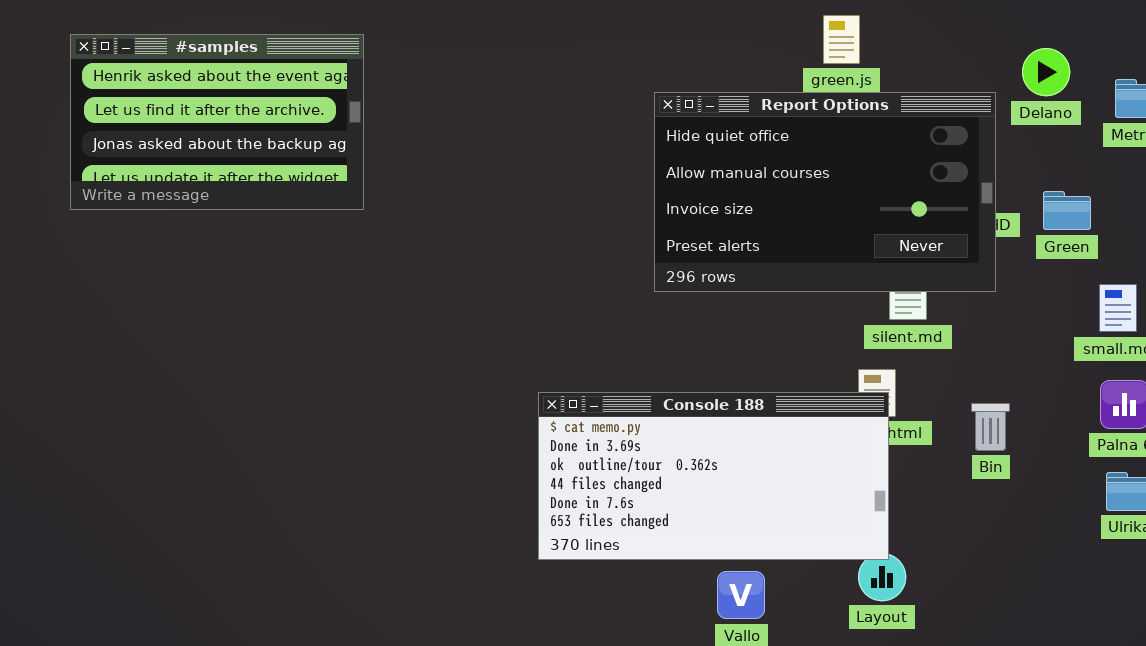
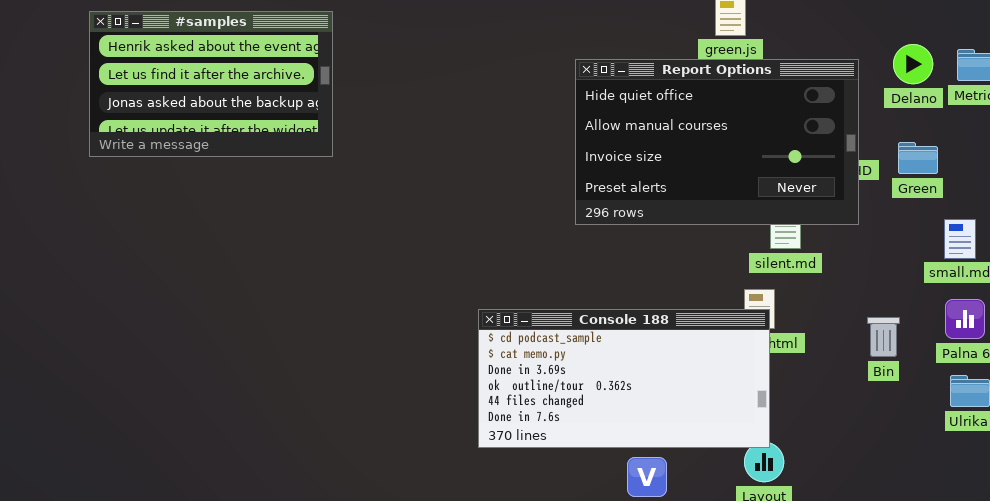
Delano: [1022,48,1070,96] -> [893,44,933,84], moved
Console 188: [538,392,889,560] -> [478,309,770,448], scrolled up 1 row
Bin: [971,403,1010,451] -> [867,317,900,357], moved

